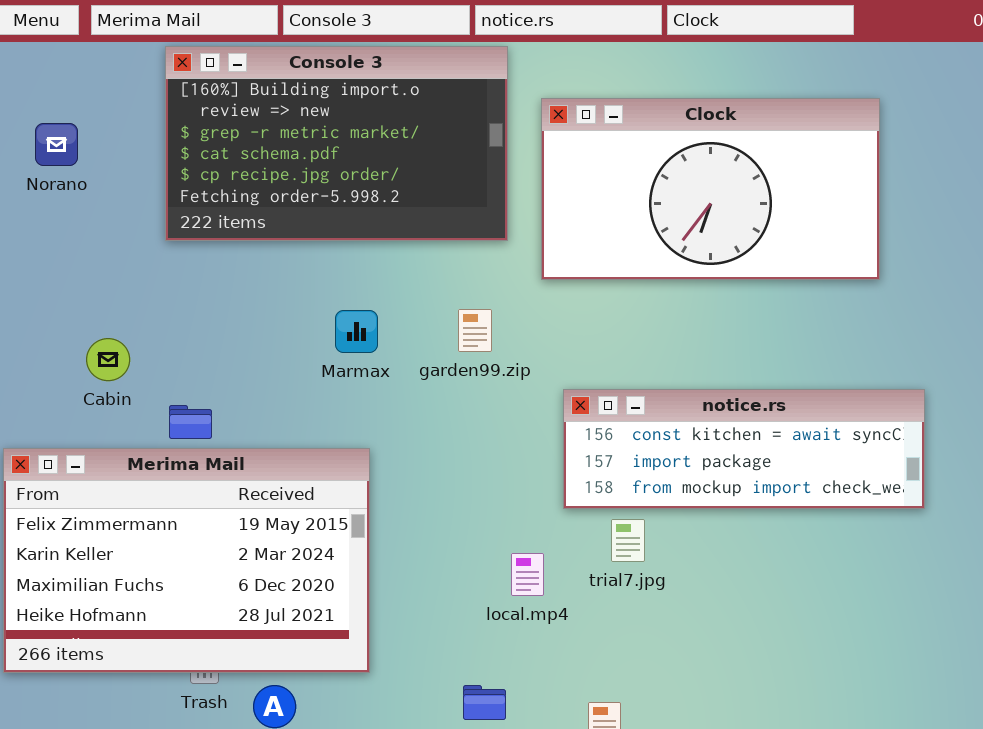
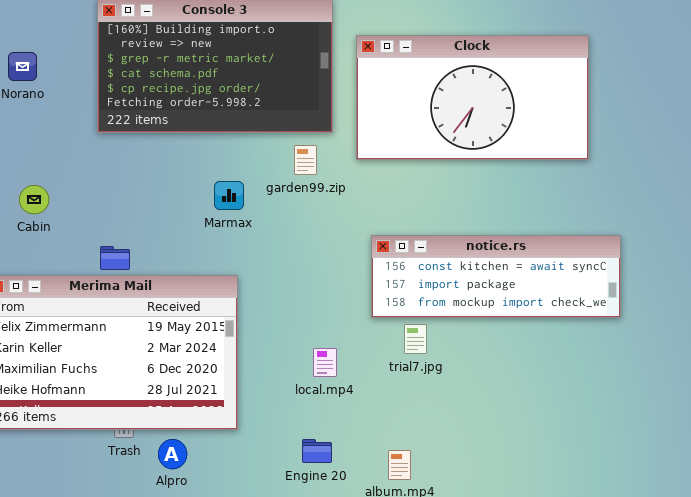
garden99.zip: [458,309,492,352] -> [294,145,317,175], moved
Cabin: [86,338,130,381] -> [19,185,49,214], moved
local.mp4: [511,553,544,596] -> [313,348,337,377], moved

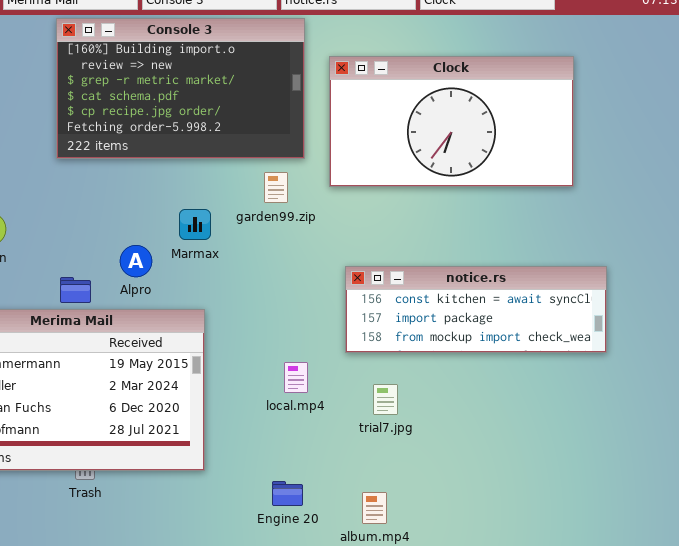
trial7.jpg: [404,324,427,354] -> [373,384,398,415], moved
local.mp4: [313,348,337,377] -> [284,362,308,393], moved
Alpro: [158,439,187,469] -> [120,245,152,277], moved

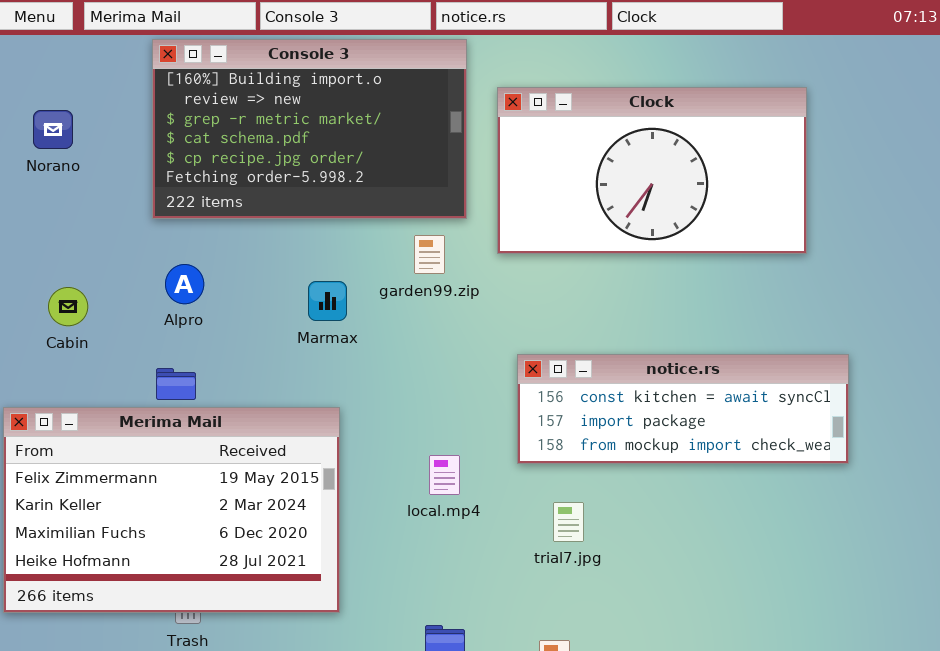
Alpro: [120,245,152,277] -> [165,264,204,304], moved
local.mp4: [284,362,308,393] -> [429,455,460,495], moved

